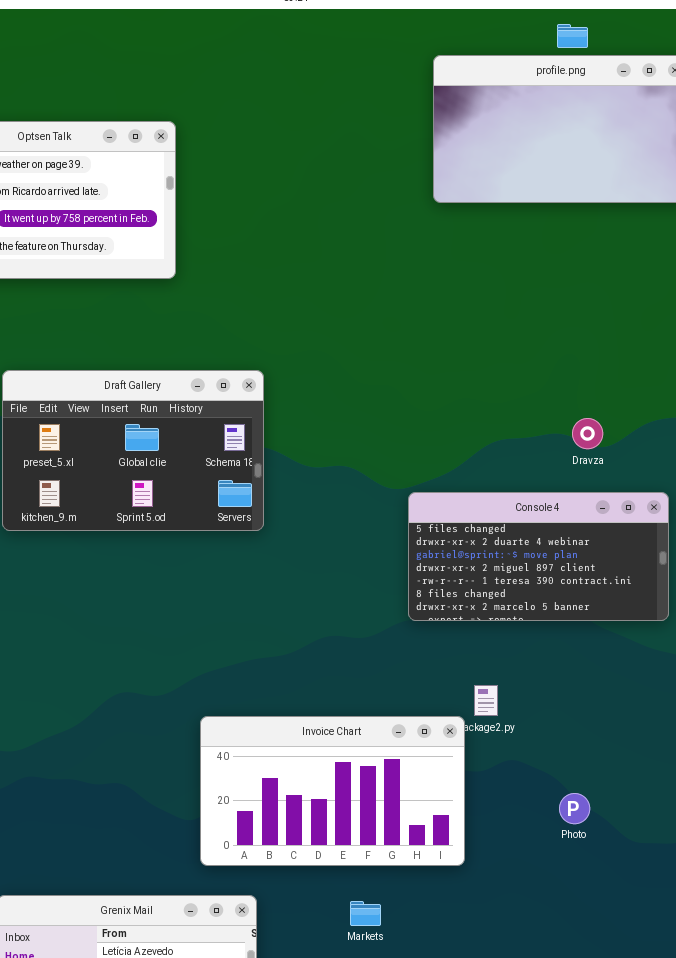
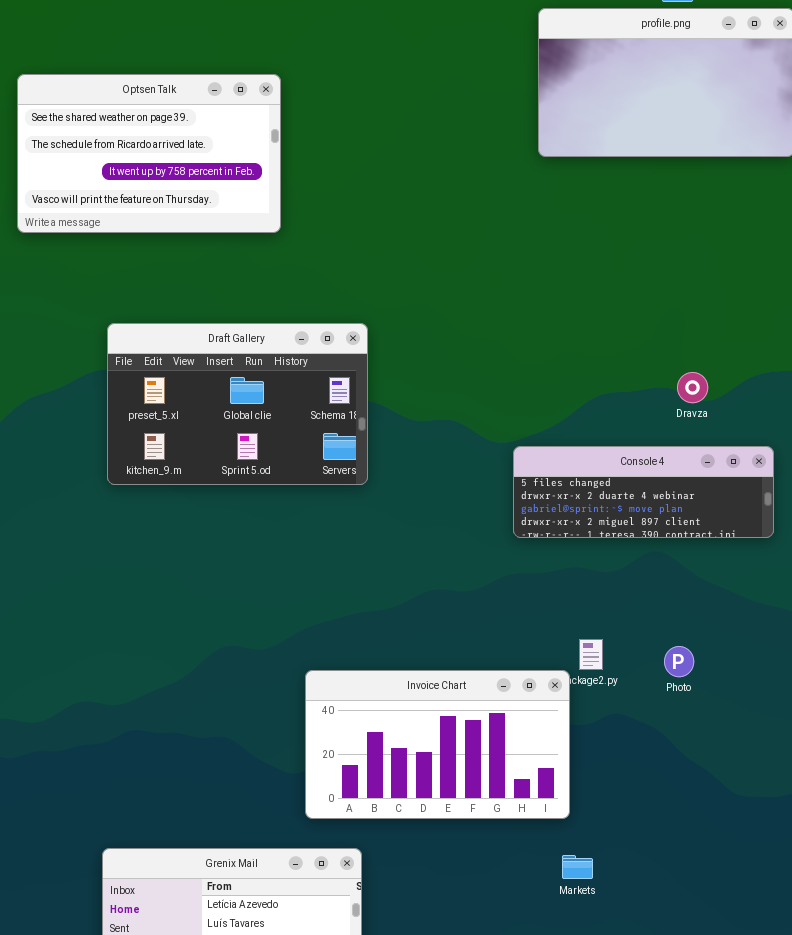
Console 4: [408,492,669,621] -> [513,446,774,538], resized
Photo: [559,793,590,824] -> [664,646,694,677], moved
Markets: [350,901,381,926] -> [562,855,593,879], moved

